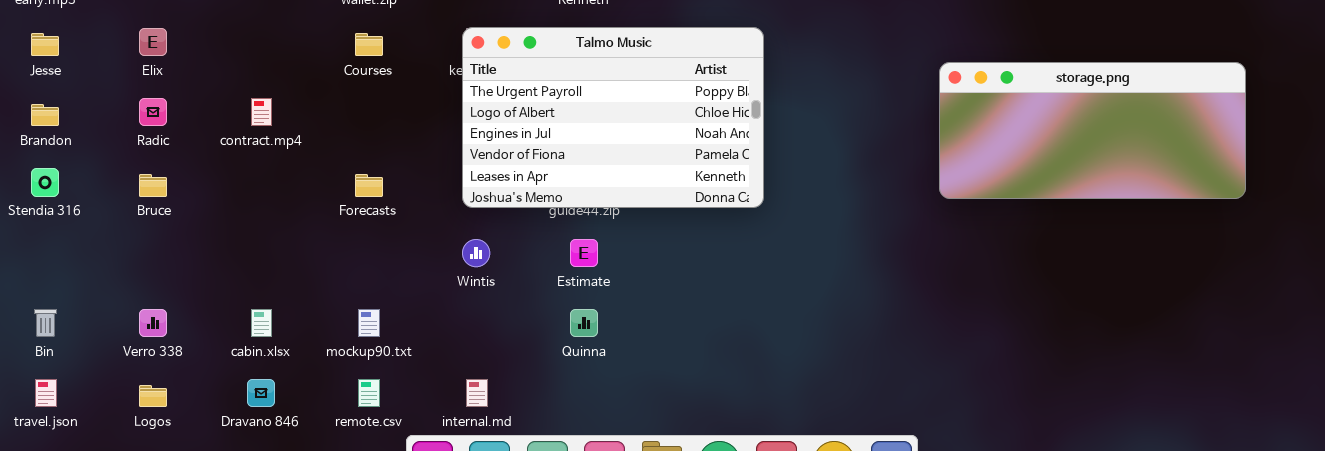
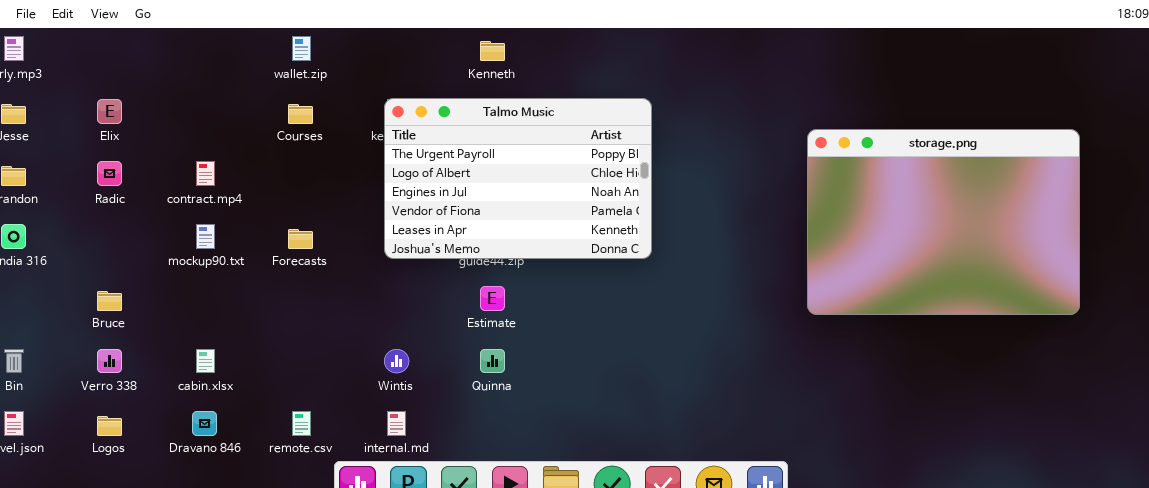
storage.png: [939,62,1246,199] -> [807,129,1080,315], resized
Bruce: [139,174,167,197] -> [97,291,122,311], moved
Wintis: [462,239,490,267] -> [384,349,409,373], moved
mockup90.txt: [358,309,380,337] -> [196,224,215,249], moved

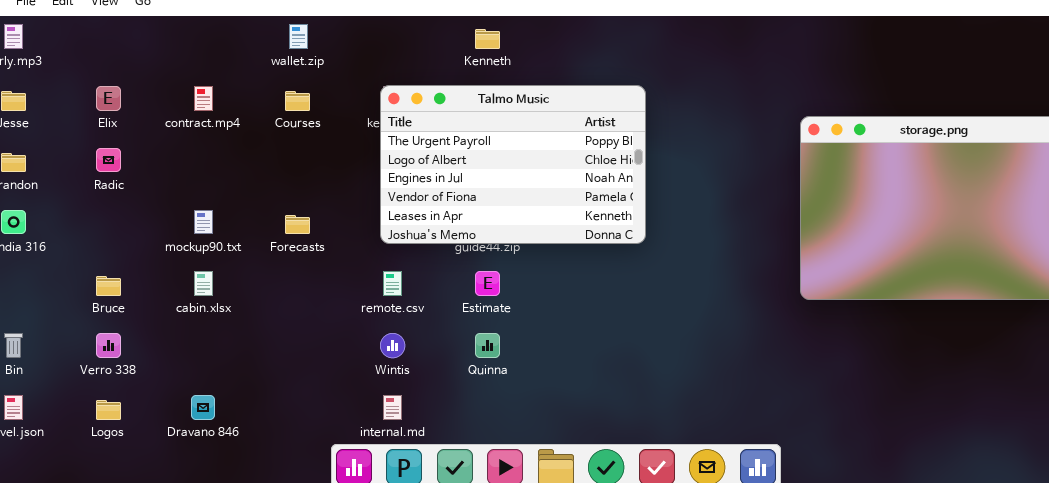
contract.mp4: [196,161,215,186] -> [194,86,213,111], moved
cabin.xlsx: [196,349,215,373] -> [194,271,213,296], moved
remote.csv: [292,411,311,436] -> [383,271,402,296], moved

